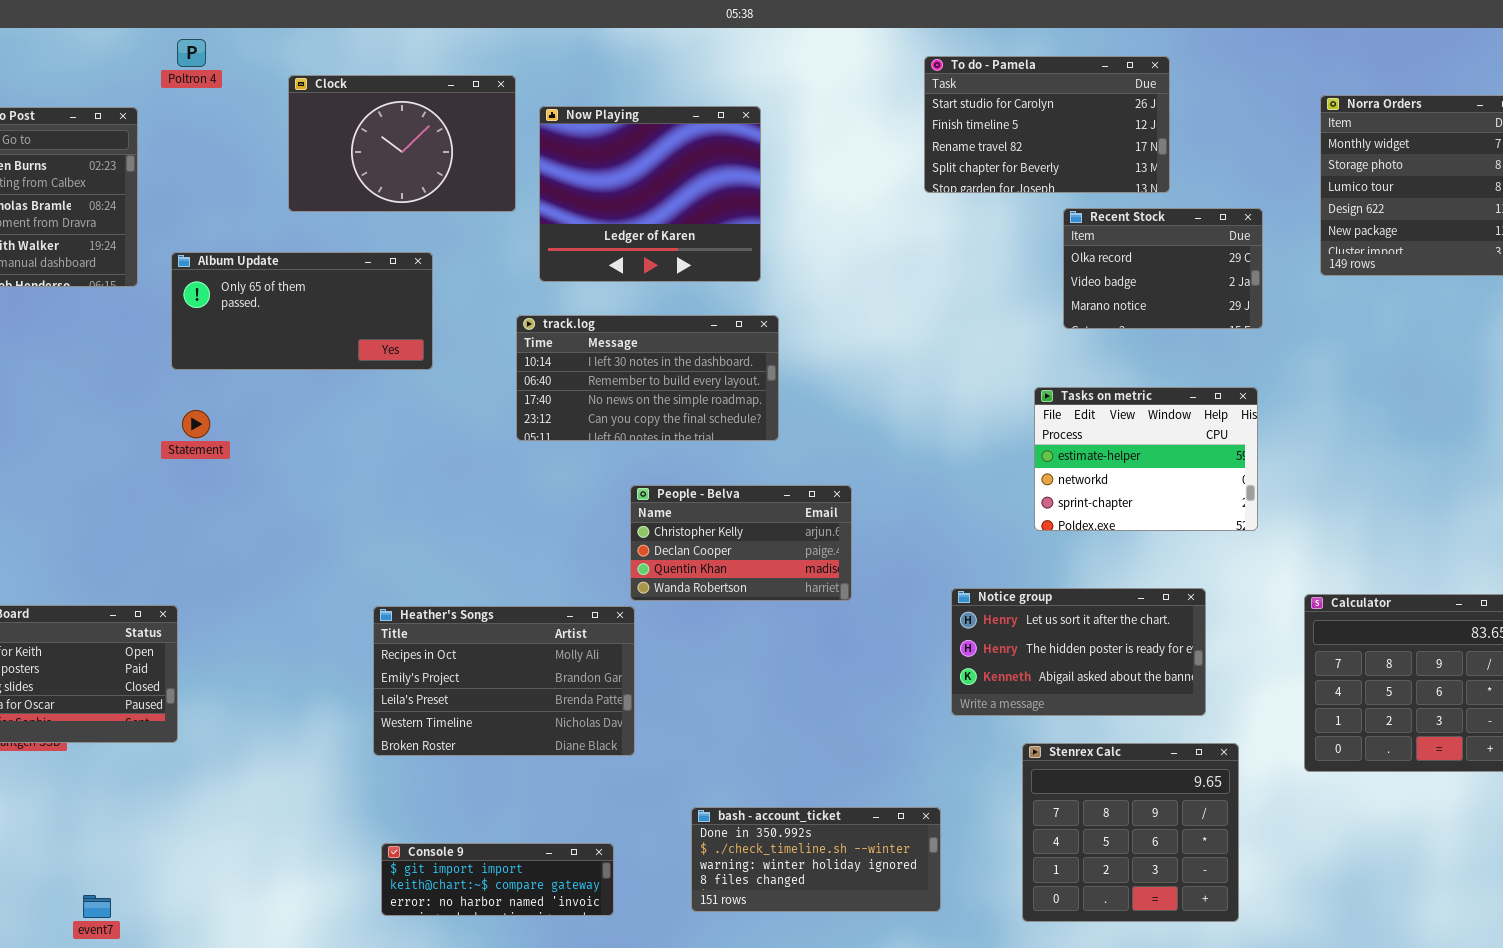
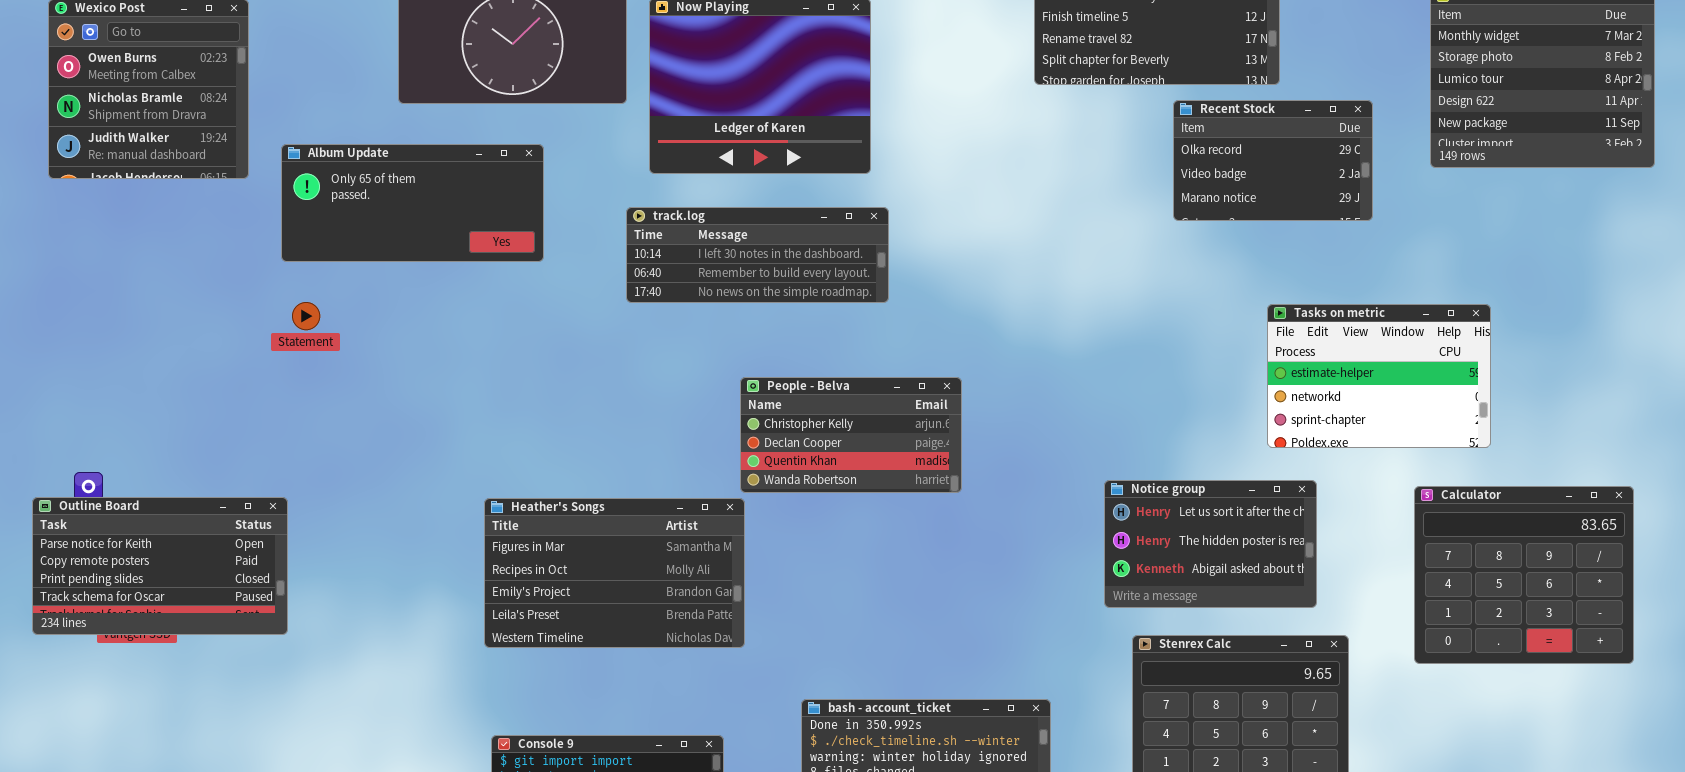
track.log: [516,315,779,441] -> [626,207,889,303], resized
Tasks on metric: [1034,387,1258,531] -> [1267,304,1491,448], moved
Notice group: [951,588,1206,716] -> [1104,480,1317,608], resized
Heather's Songs: [373,606,635,756] -> [484,498,745,648], scrolled up 1 row

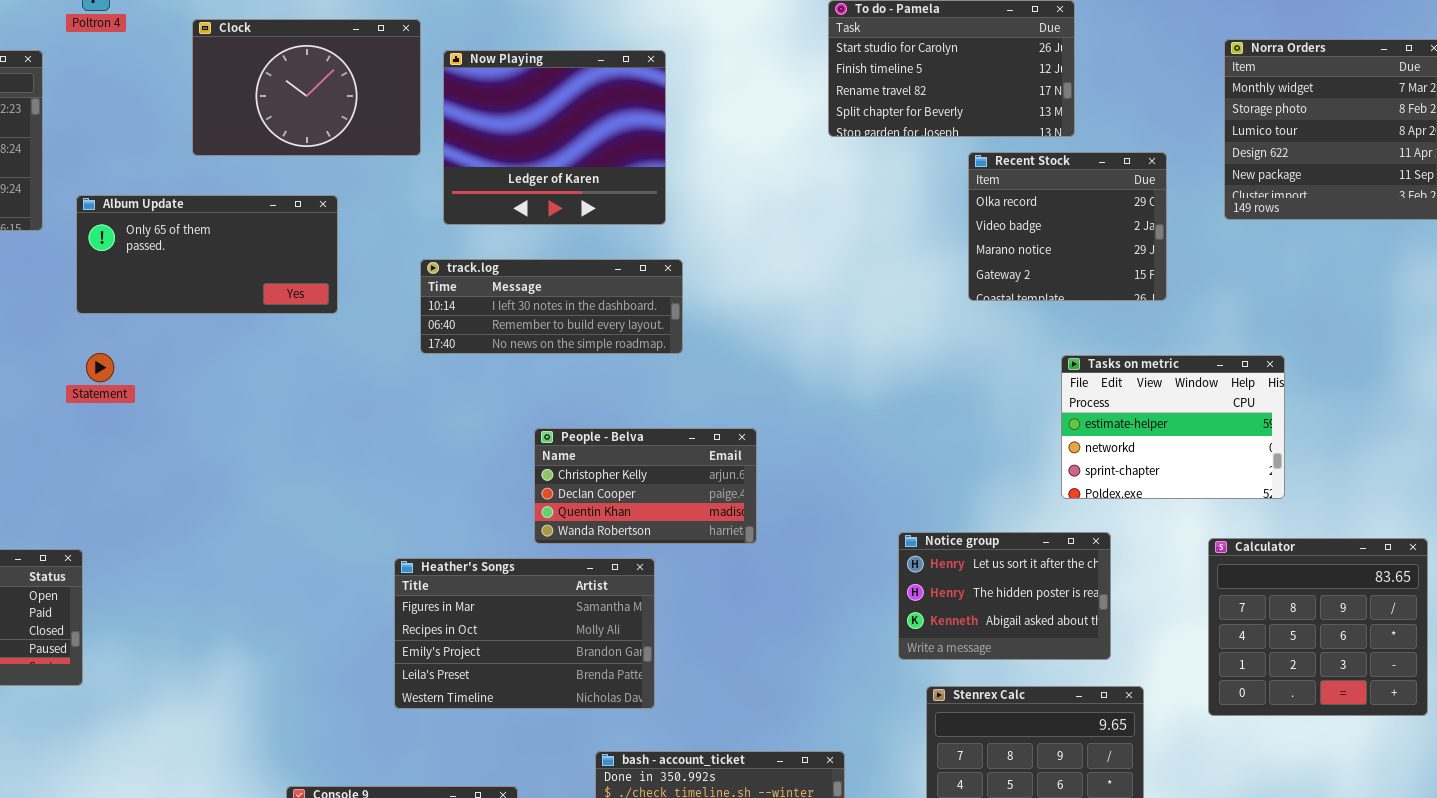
Recent Stock: [1173,100,1373,221] -> [968,152,1167,301], resized
Heather's Songs: [484,498,745,648] -> [394,558,655,709], moved

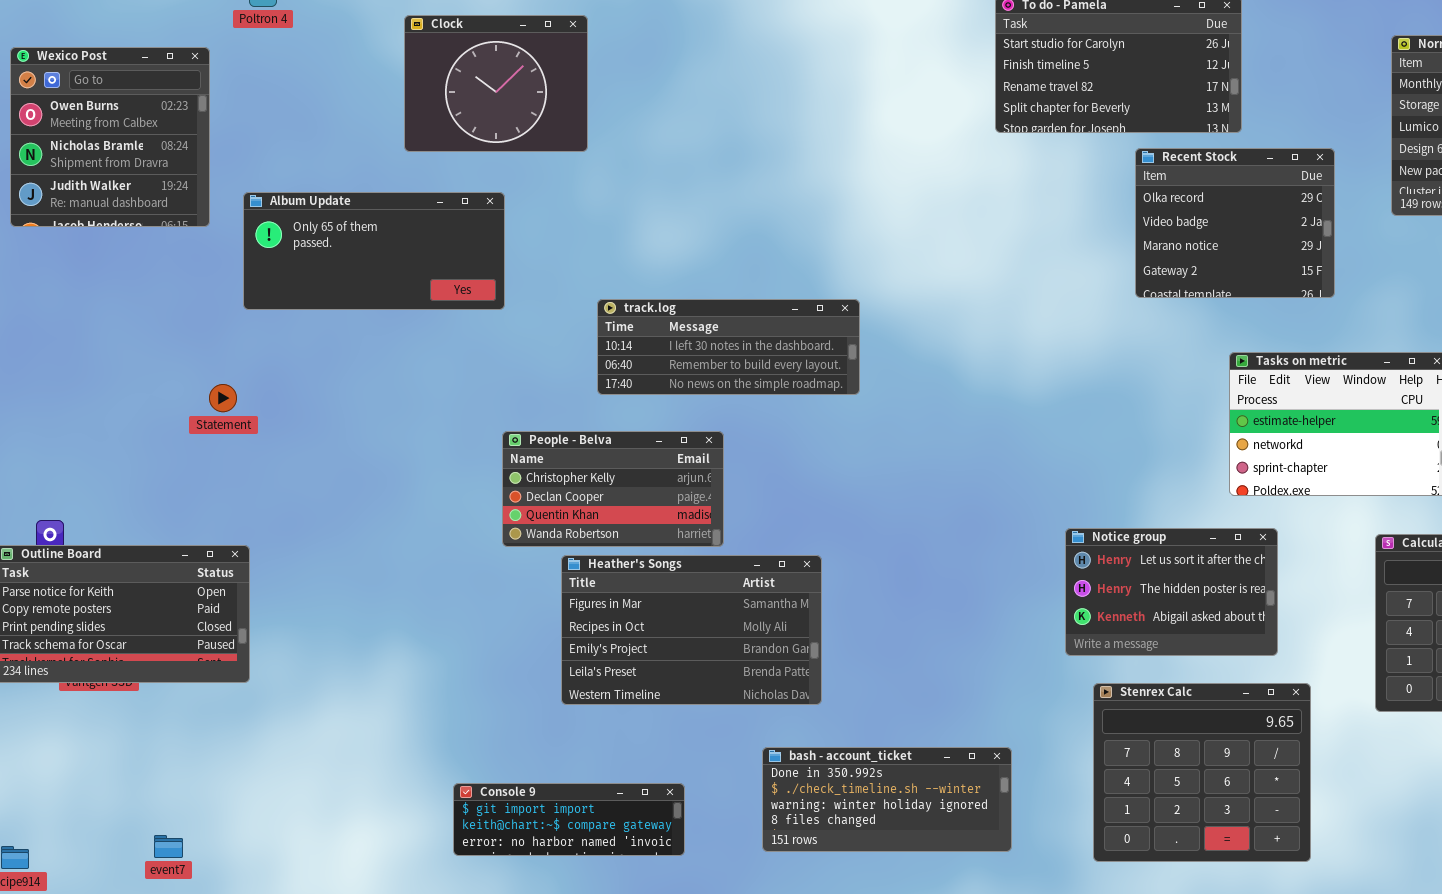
Clock: [192,19,421,156] -> [404,15,588,152], resized
Now Playing: [443,50,666,225] -> none, closed
track.log: [420,259,683,354] -> [597,299,860,395], moved
Statement: [86,353,114,382] -> [209,384,237,412], moved
People - Belva: [534,428,757,544] -> [502,431,724,547], moved

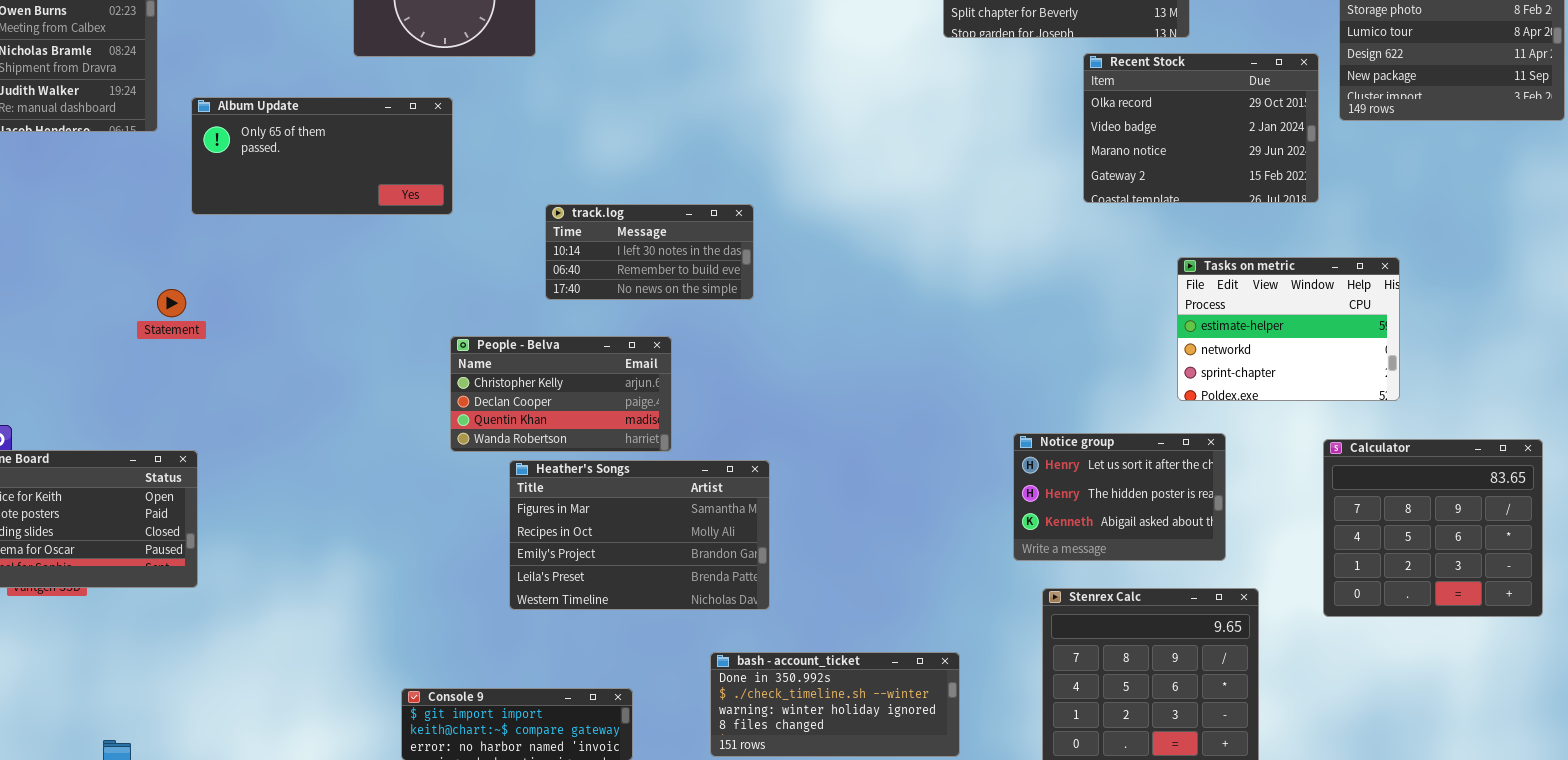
Recent Stock: [1135,148,1335,298] -> [1083,53,1319,203], resized
track.log: [597,299,860,395] -> [545,204,754,300], resized

